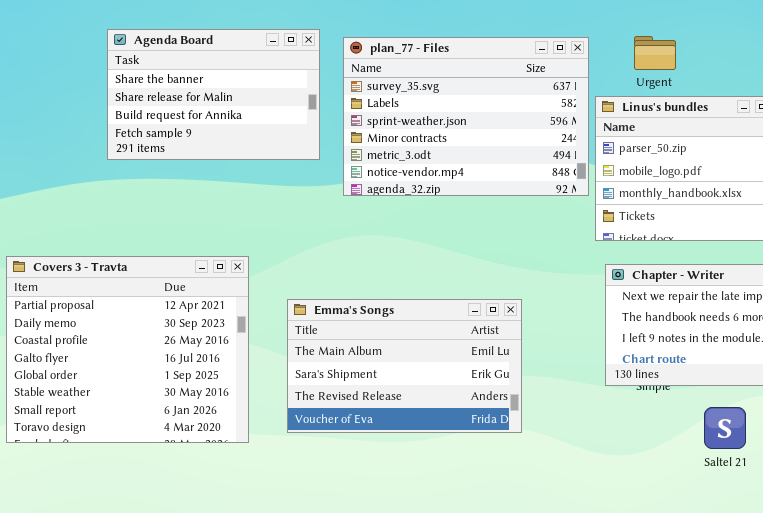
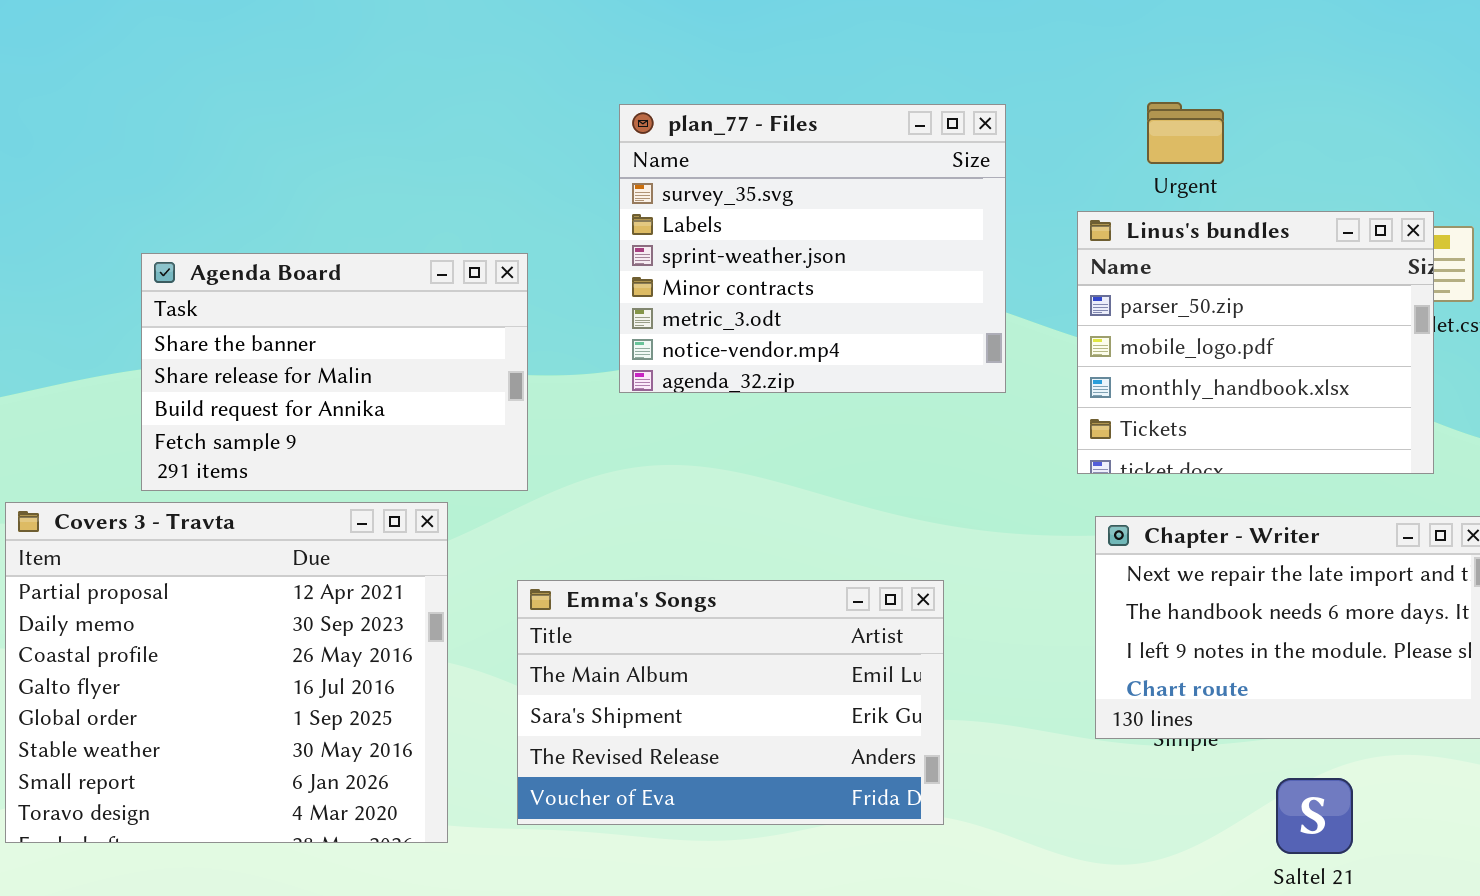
Agenda Board: [107,29,320,160] -> [141,253,528,491], moved
plan_77 - Files: [343,37,589,196] -> [619,104,1006,393], resized

